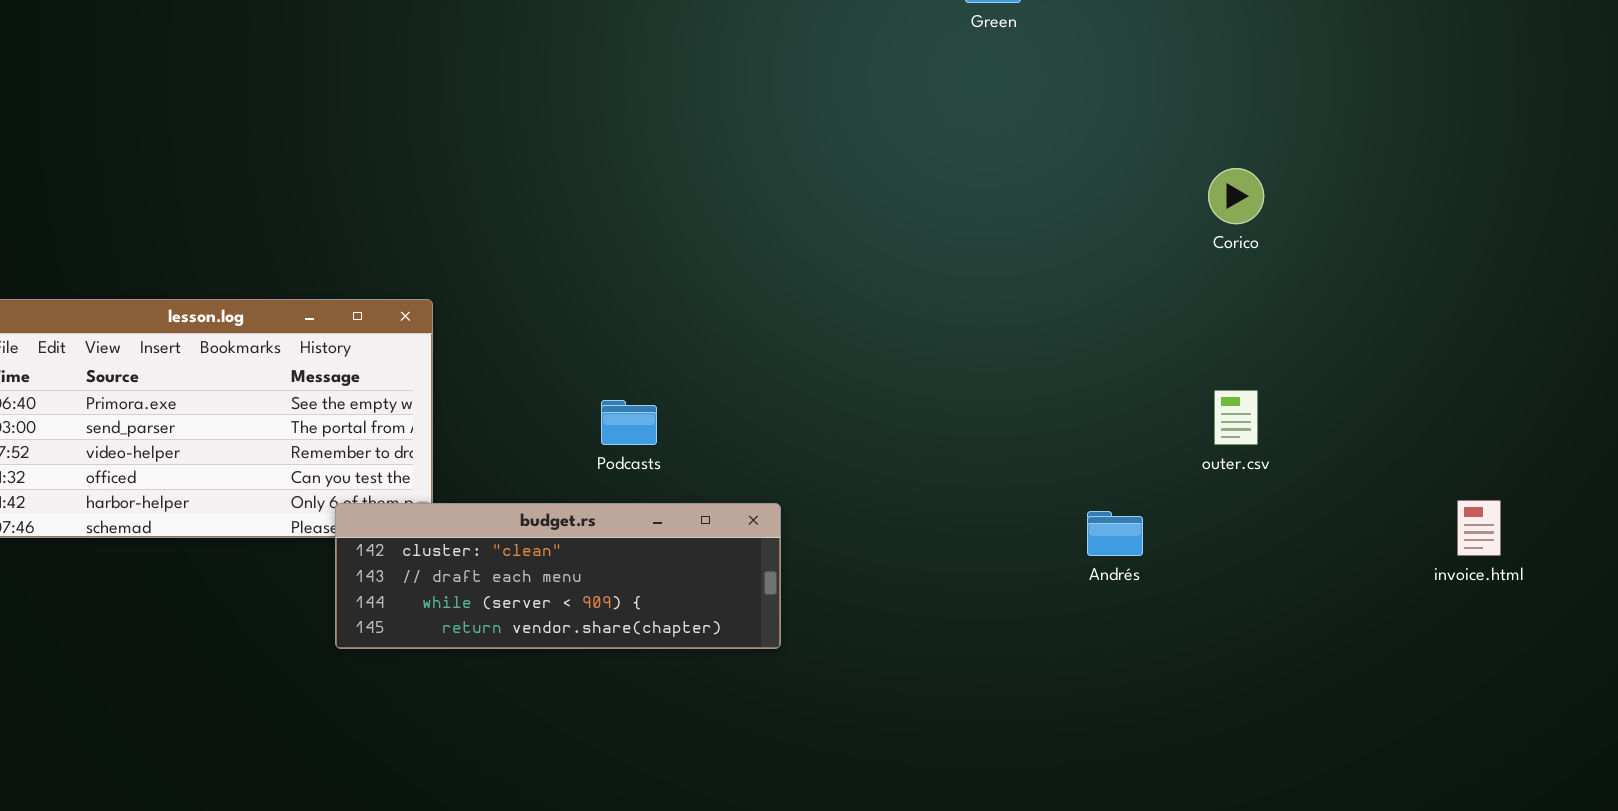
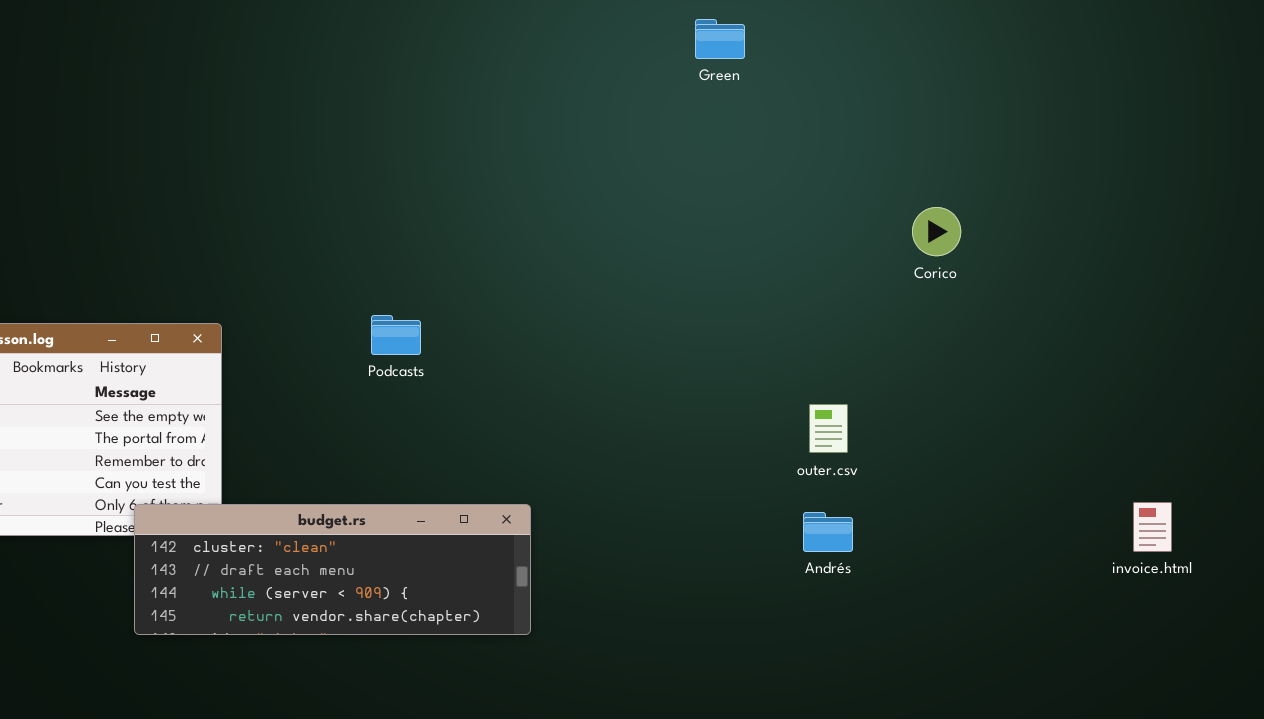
outer.csv: [1214,390,1258,445] -> [809,404,848,453], moved
Podcasts: [601,400,657,445] -> [371,315,421,355], moved

